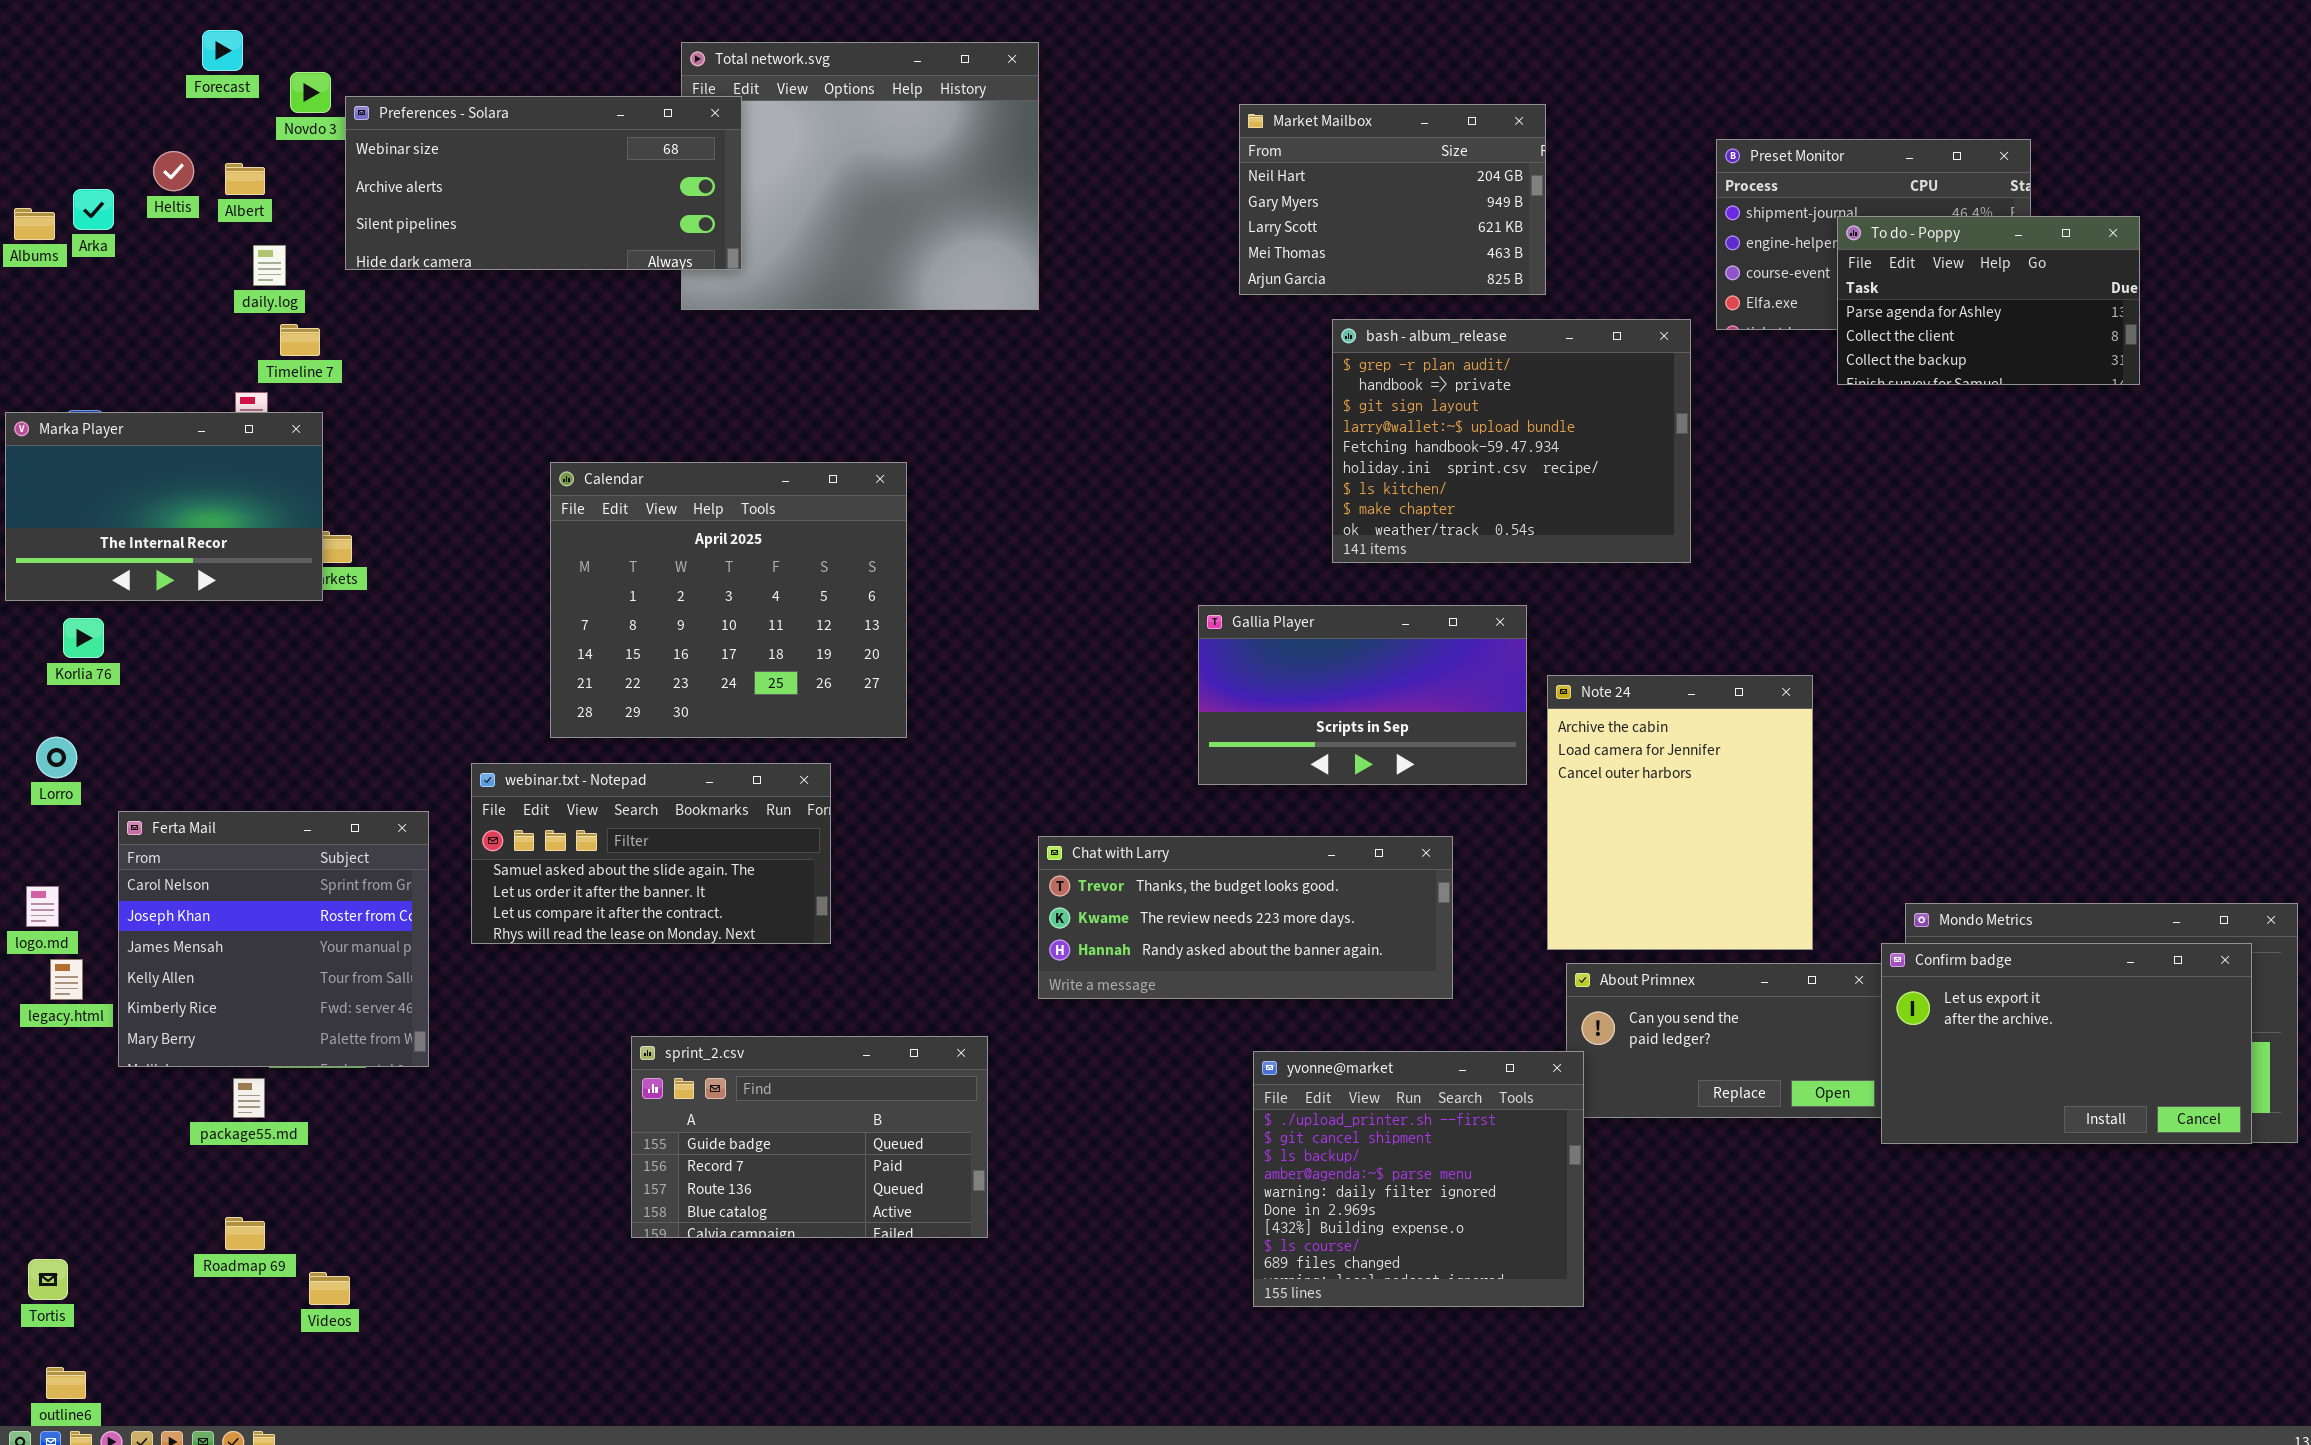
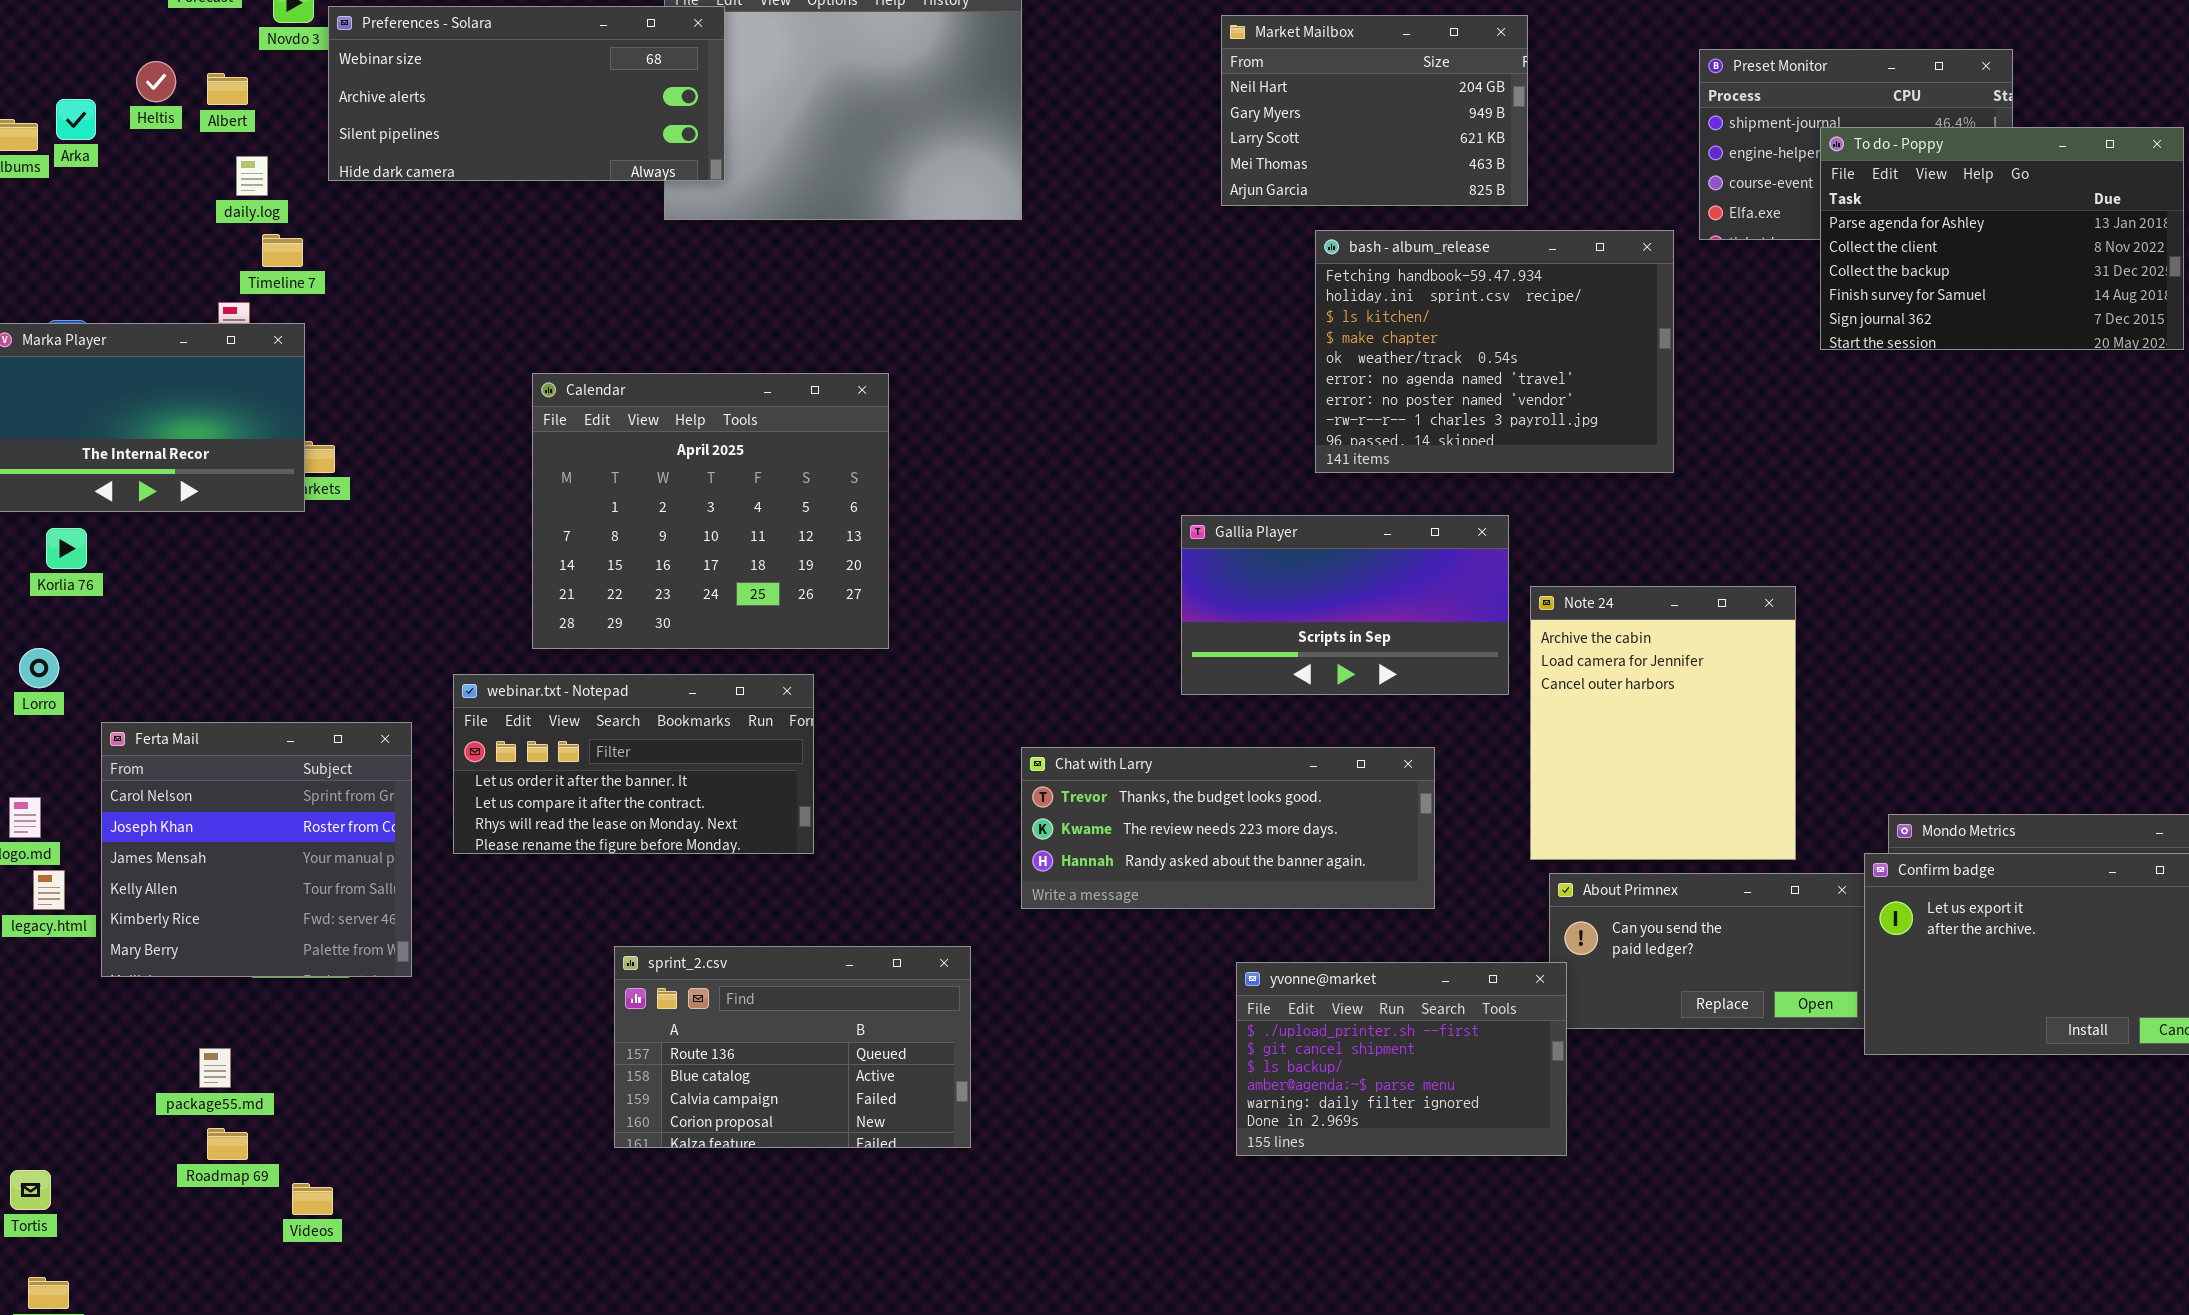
To do - Poppy: [1837,216,2140,385] -> [1820,127,2184,350], resized
bash - album_release: [1332,319,1691,563] -> [1315,230,1674,473], scrolled down 4 rows
webinar.txt - Notepad: [471,763,831,944] -> [453,674,814,854], scrolled down 1 row
sprint_2.csv: [631,1036,988,1238] -> [614,946,971,1148], scrolled down 2 rows
yvonne@market: [1253,1051,1584,1307] -> [1236,962,1567,1156], resized
package55.md: [233,1078,265,1118] -> [199,1048,231,1088], moved

